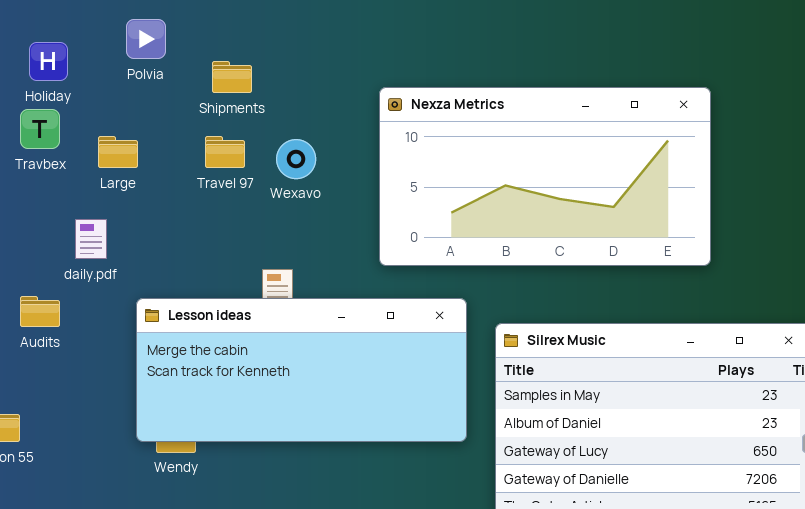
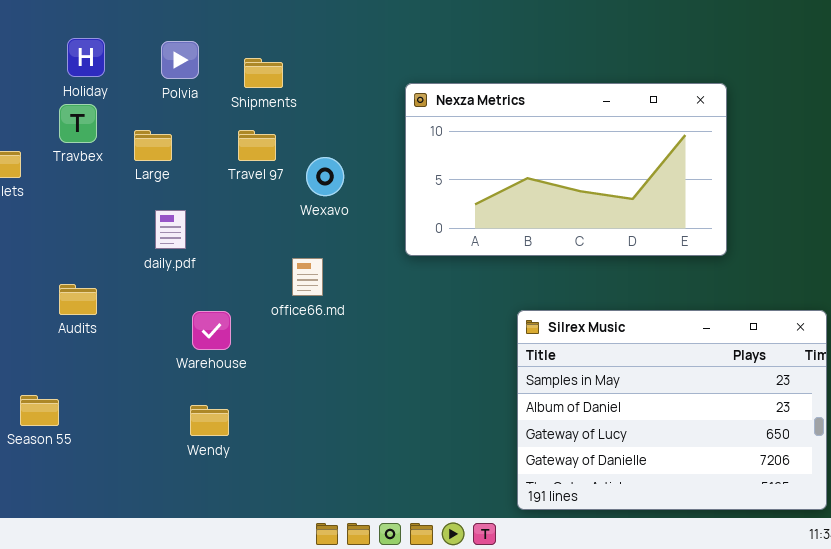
Polvia: [126,19,166,59] -> [161,41,199,79], moved
Wexavo: [276,139,316,179] -> [306,157,344,196], moved
daily.pdf: [75,219,107,259] -> [155,210,186,249], moved
Lesson ideas: [136,298,467,442] -> none, closed

